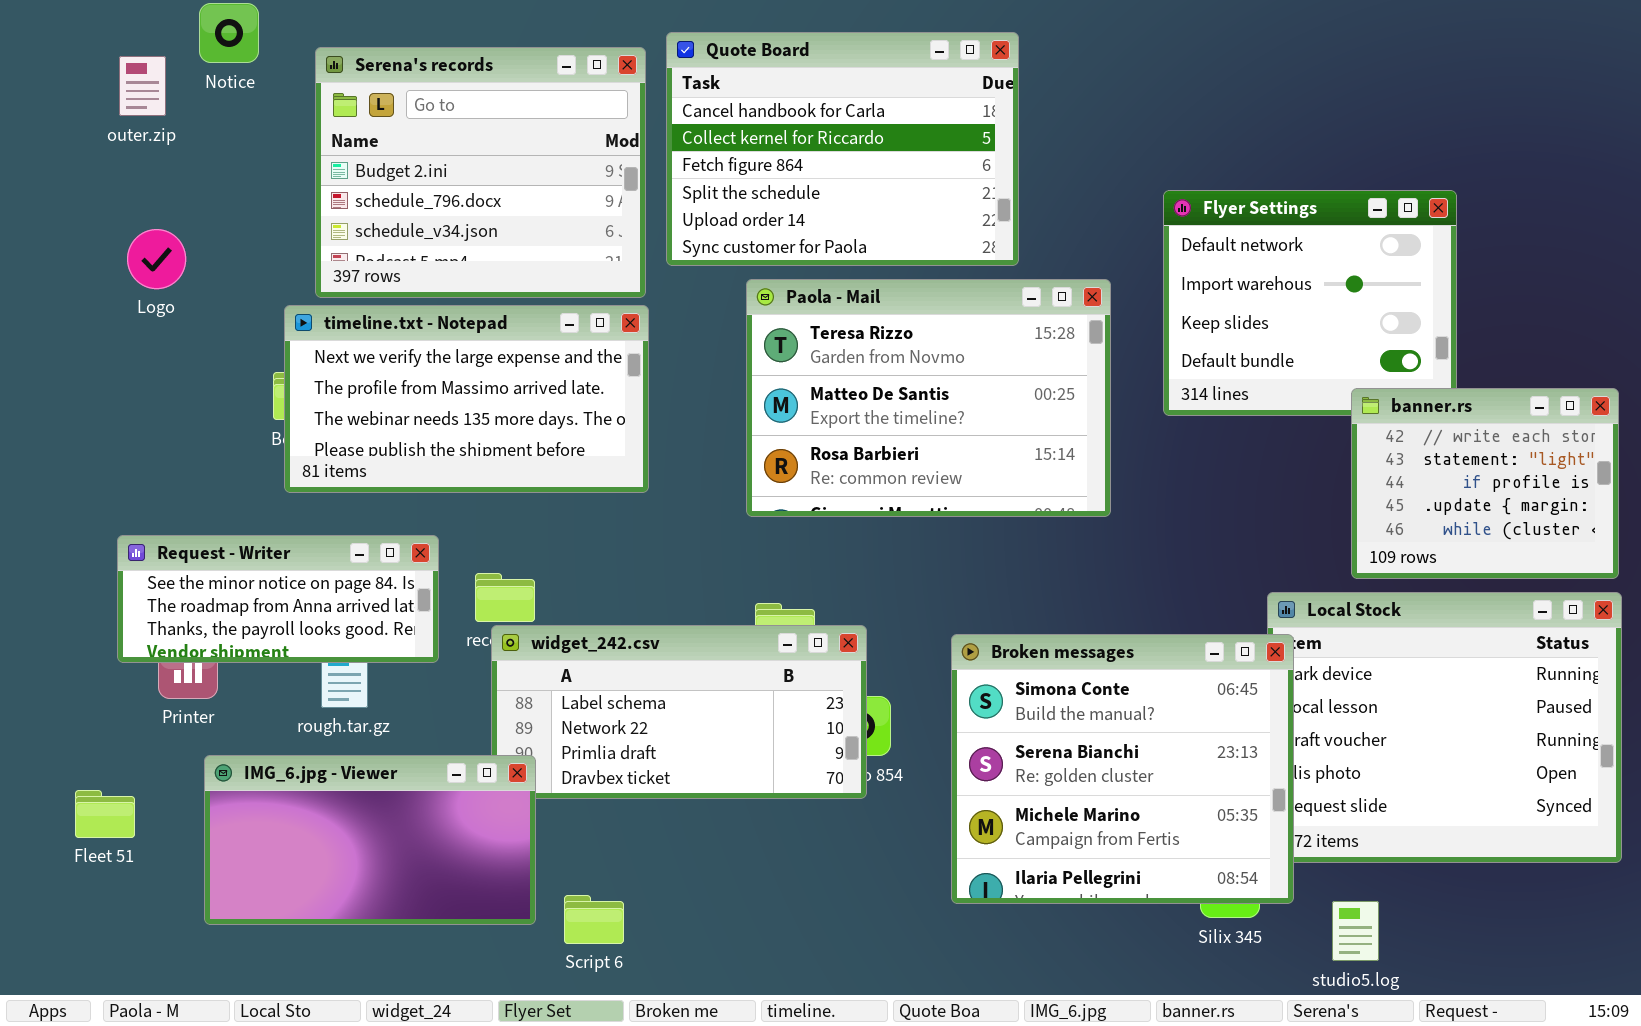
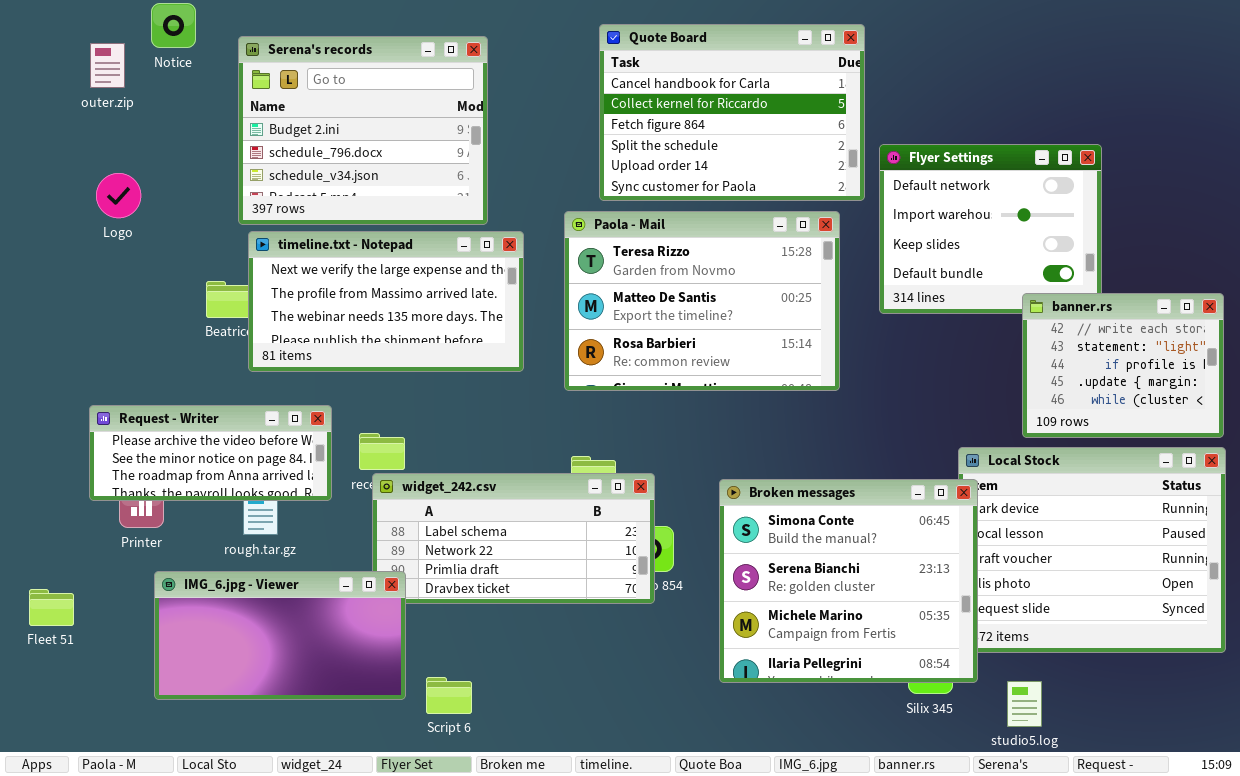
Quote Board: [666,32,1019,266] -> [599,24,865,201], moved
timeline.txt - Notepad: [284,305,649,493] -> [248,231,524,372], moved
Request - Writer: [117,535,439,663] -> [89,405,332,501], scrolled up 1 row
Fleet 51: [75,790,135,838] -> [29,589,74,626], moved

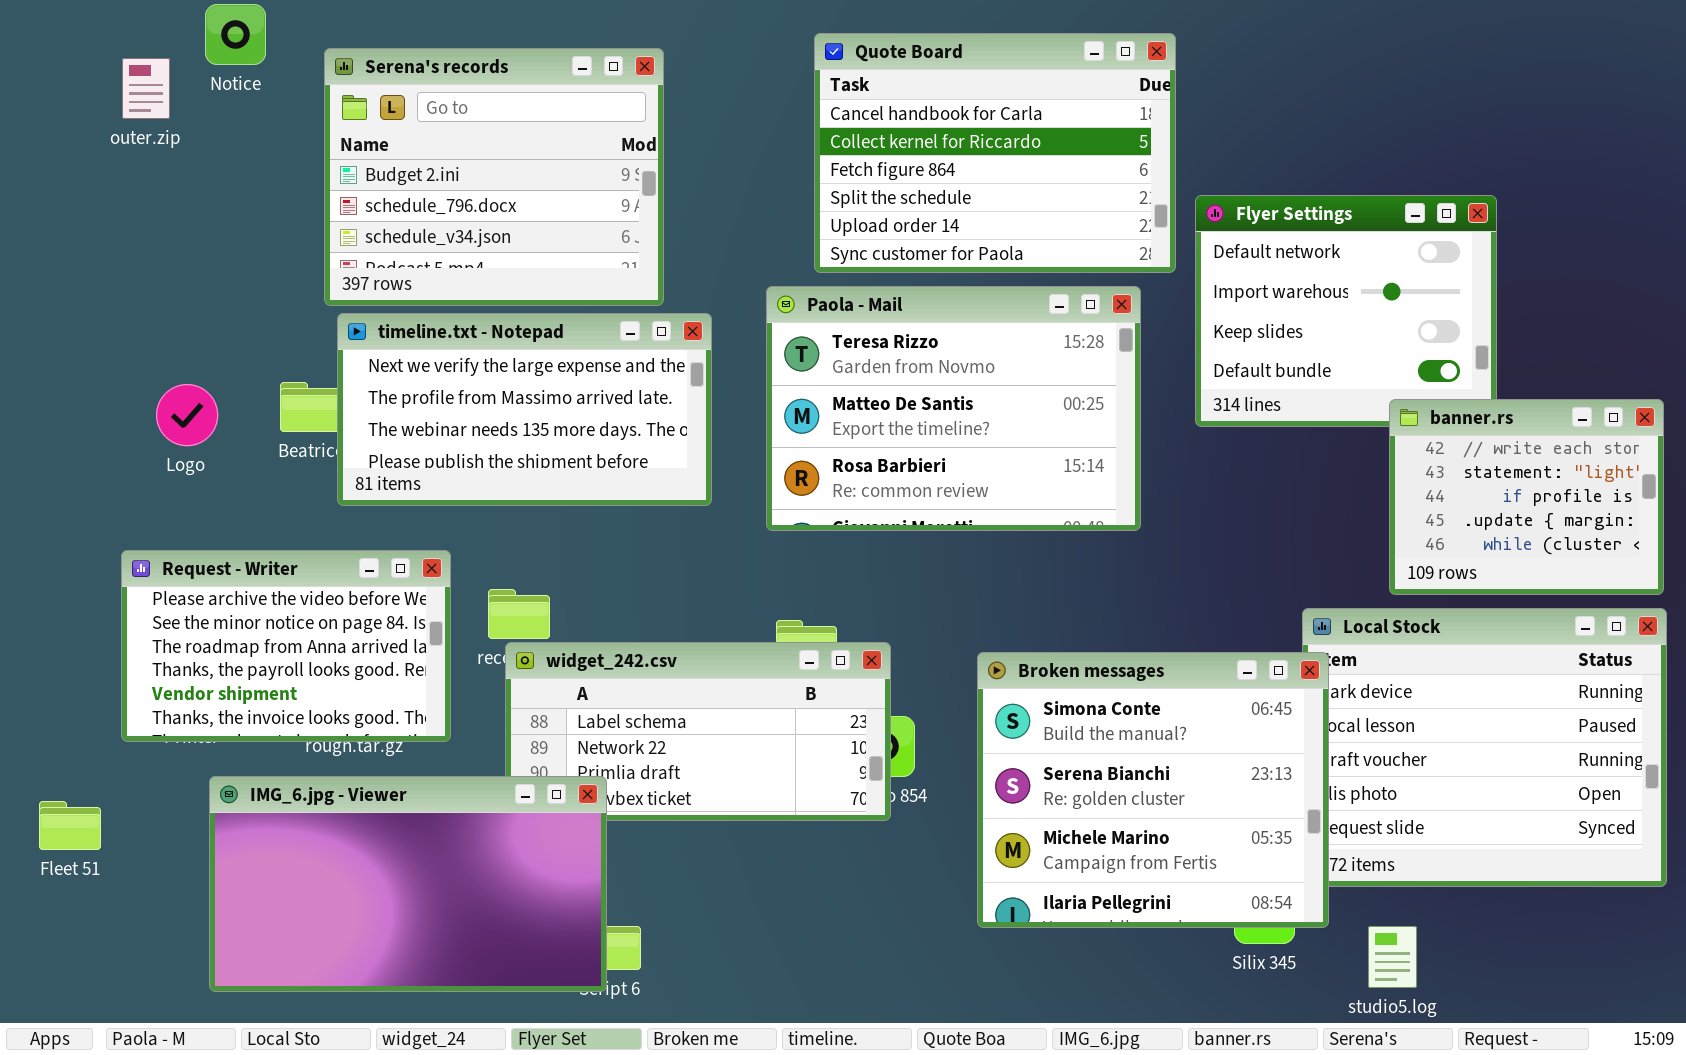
Logo: [96,173,141,218] -> [156,384,218,446], moved
Request - Writer: [89,405,332,501] -> [121,550,451,742], resized
IMG_6.jpg - Viewer: [154,571,406,700] -> [209,776,607,992], resized

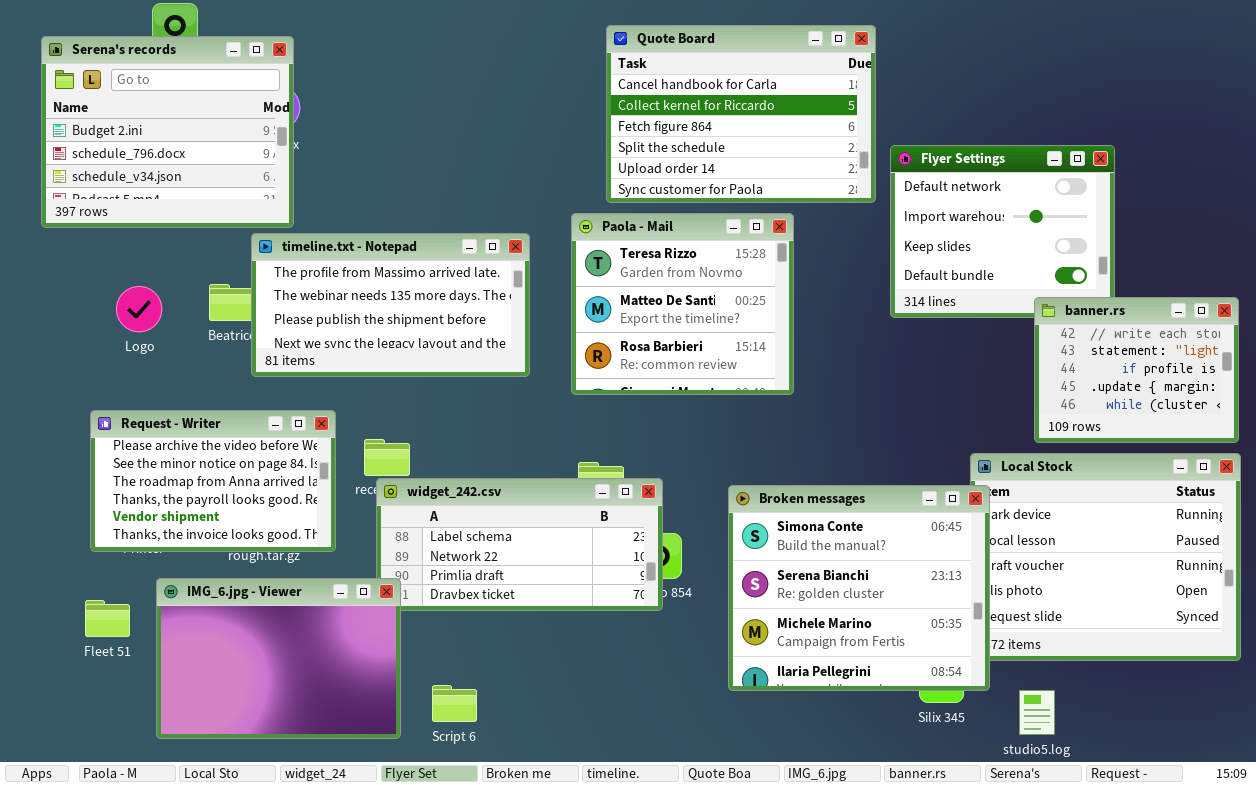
Serena's records: [324,48,664,306] -> [41,36,294,228], moved
Paola - Mail: [766,286,1141,531] -> [571,213,794,395], resized
timeline.txt - Notepad: [337,313,712,506] -> [251,233,530,377], scrolled down 1 row
IMG_6.jpg - Viewer: [209,776,607,992] -> [156,578,401,739], resized
Fleet 51: [39,801,101,850] -> [85,600,130,637], moved

